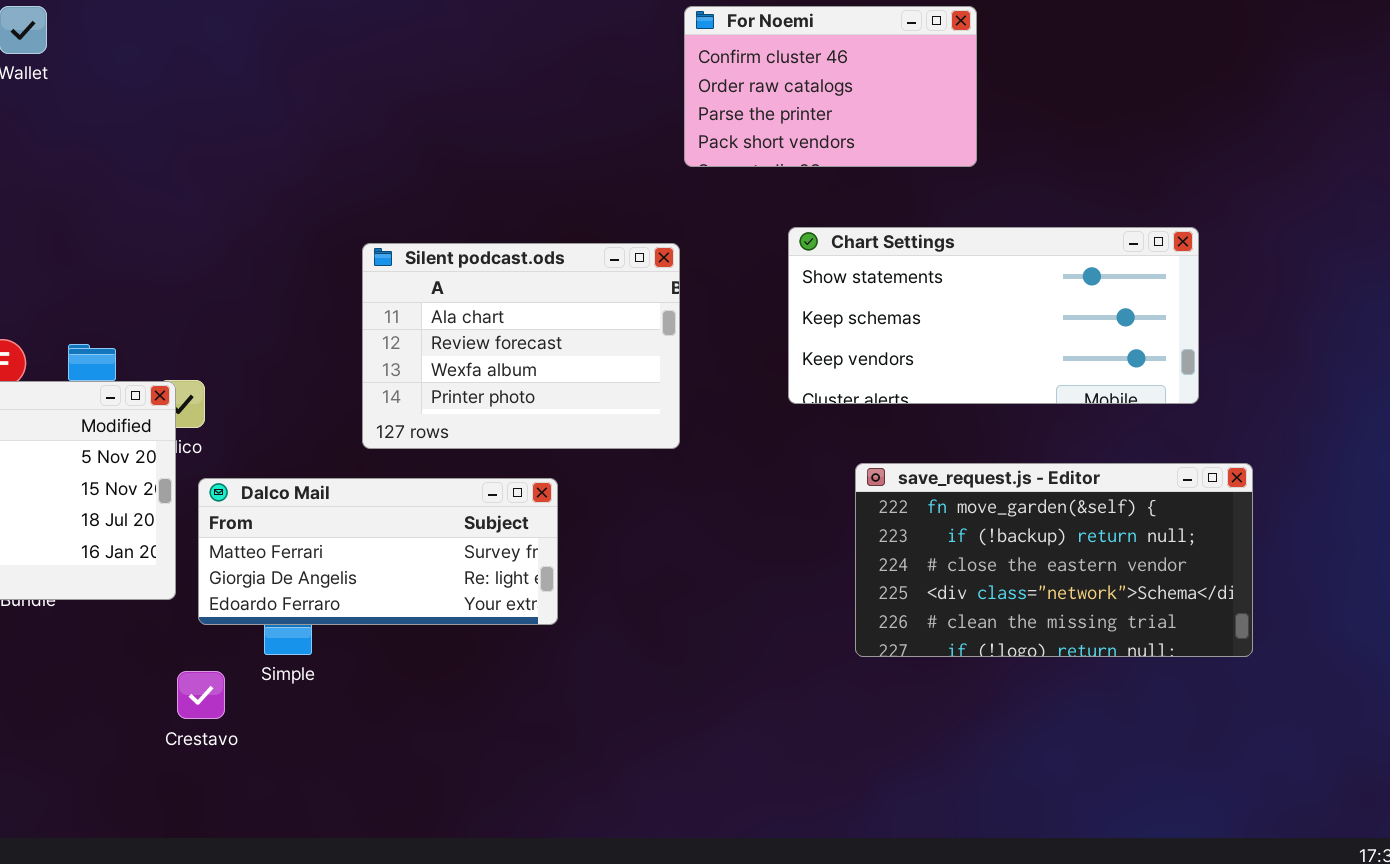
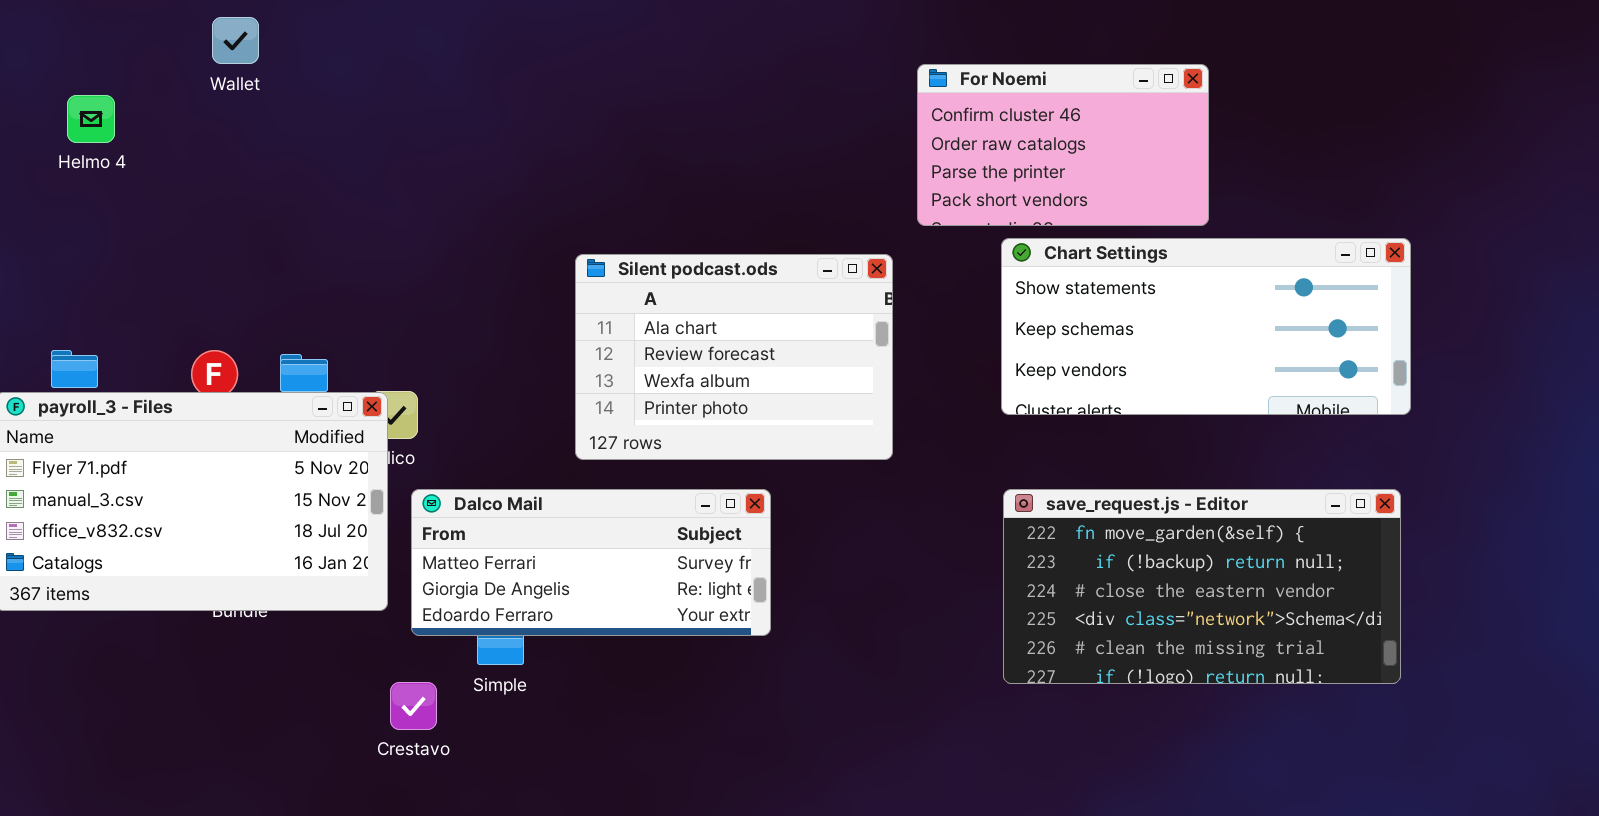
For Noemi: [684,6,977,167] -> [917,64,1209,226], moved
save_request.js - Editor: [855,463,1253,657] -> [1003,489,1401,684], moved

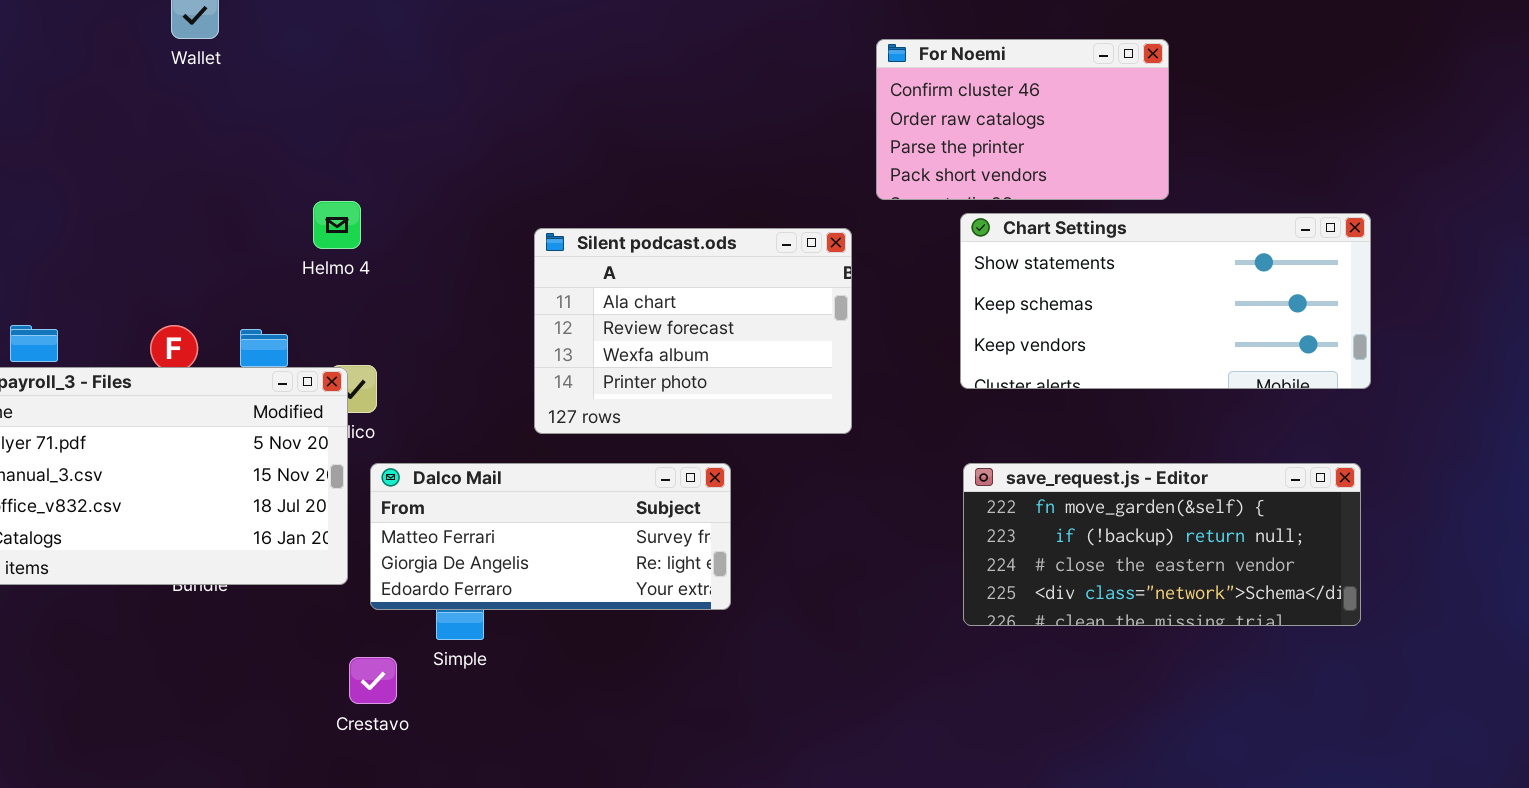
Helmo 4: [67,95,115,143] -> [313,201,361,249], moved
save_request.js - Editor: [1003,489,1401,684] -> [963,463,1361,626], resized

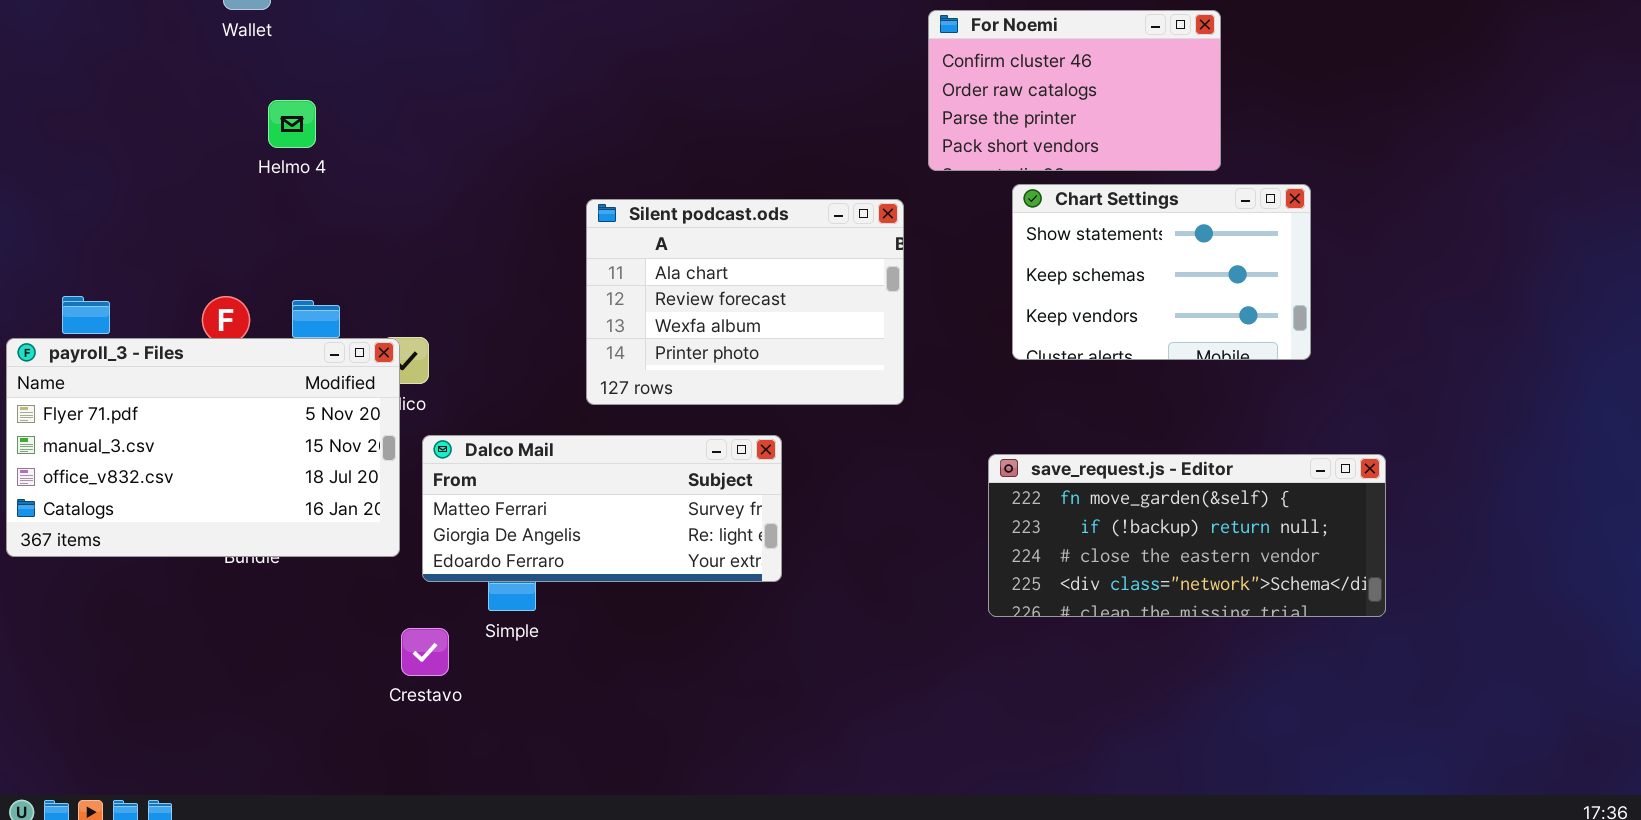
Helmo 4: [313,201,361,249] -> [268,100,316,148], moved
Chart Settings: [960,213,1371,389] -> [1012,184,1311,360], resized
save_request.js - Editor: [963,463,1361,626] -> [988,454,1386,617], moved

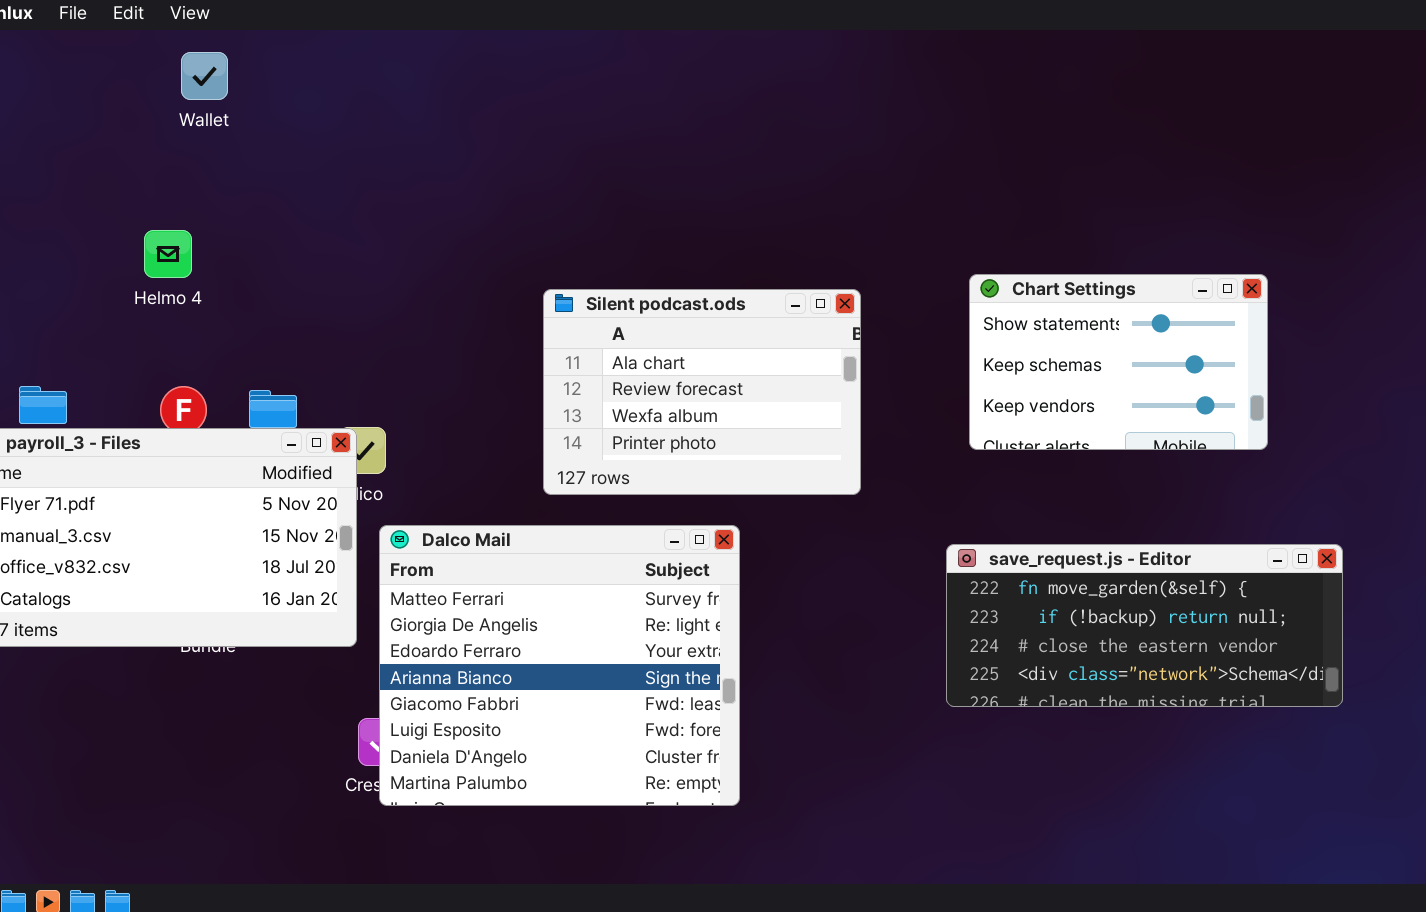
For Noemi: [928,10,1221,171] -> none, closed
Helmo 4: [268,100,316,148] -> [144,230,192,278], moved
Dalco Mail: [422,435,782,582] -> [379,525,740,806], resized

